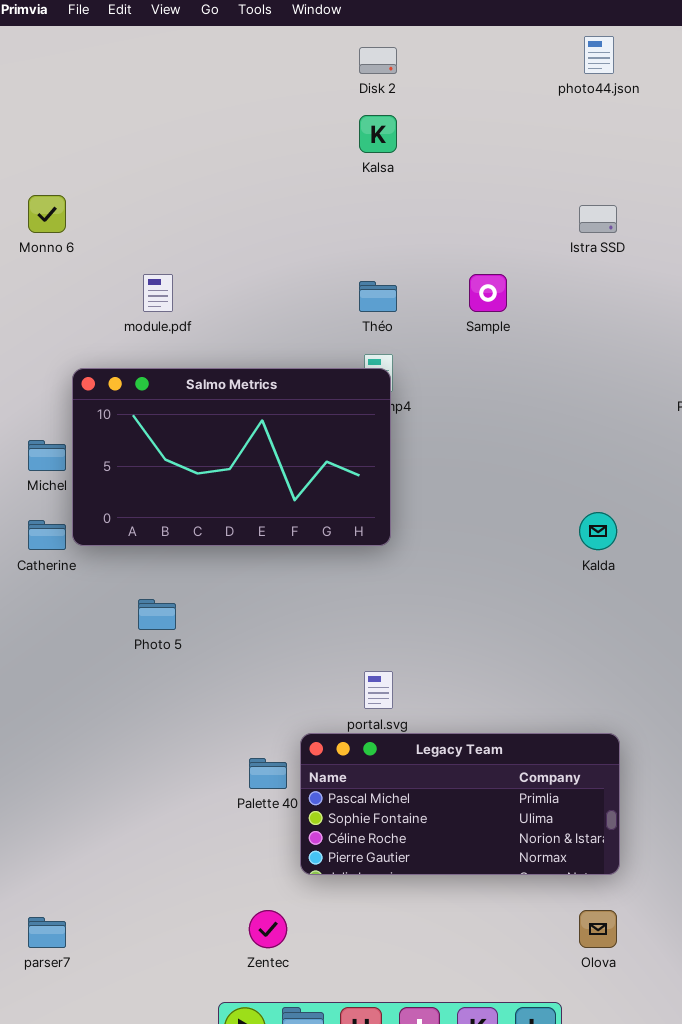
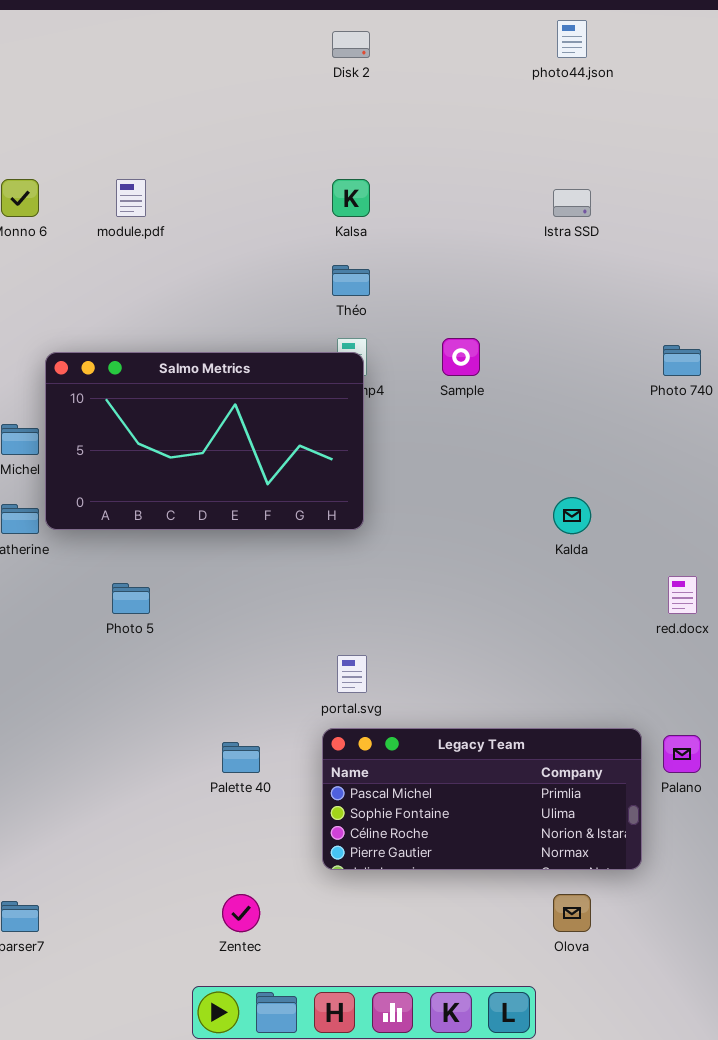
Kalsa: [359,115,397,153] -> [332,179,370,217], moved
module.pdf: [143,274,173,312] -> [116,179,146,217], moved
Sample: [469,274,507,312] -> [442,338,480,376], moved
Legacy Team: [300,733,620,875] -> [322,728,642,870], moved

